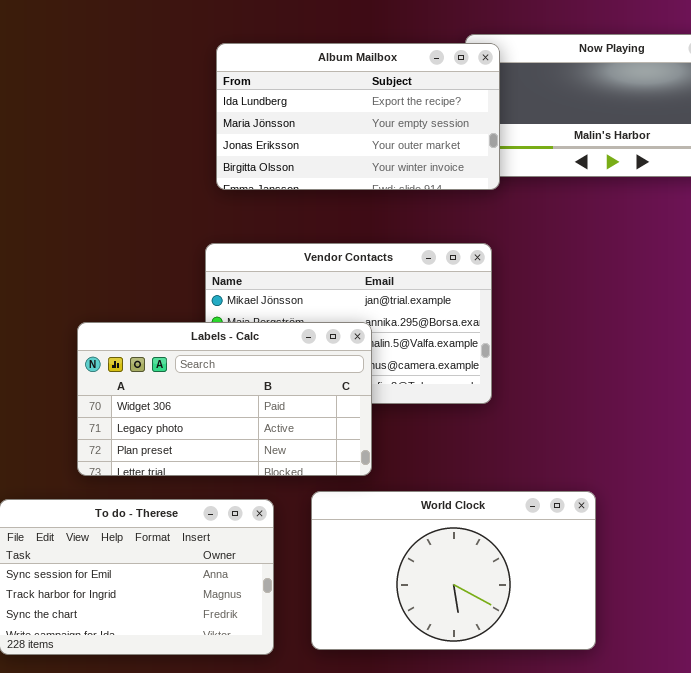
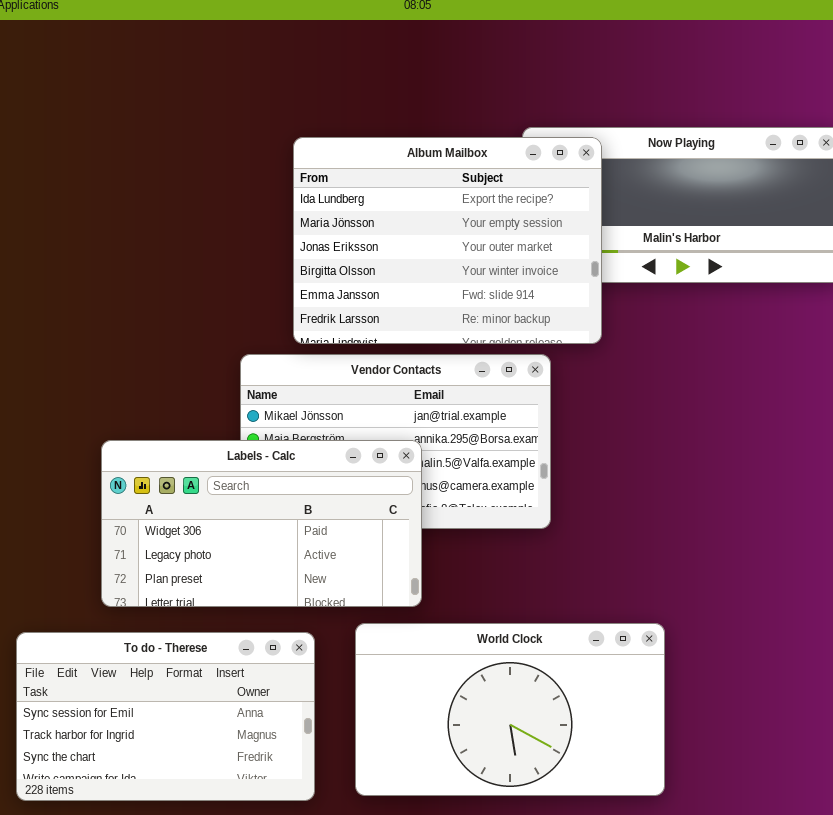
Album Mailbox: [216,43,500,190] -> [293,137,602,344], moved, resized

